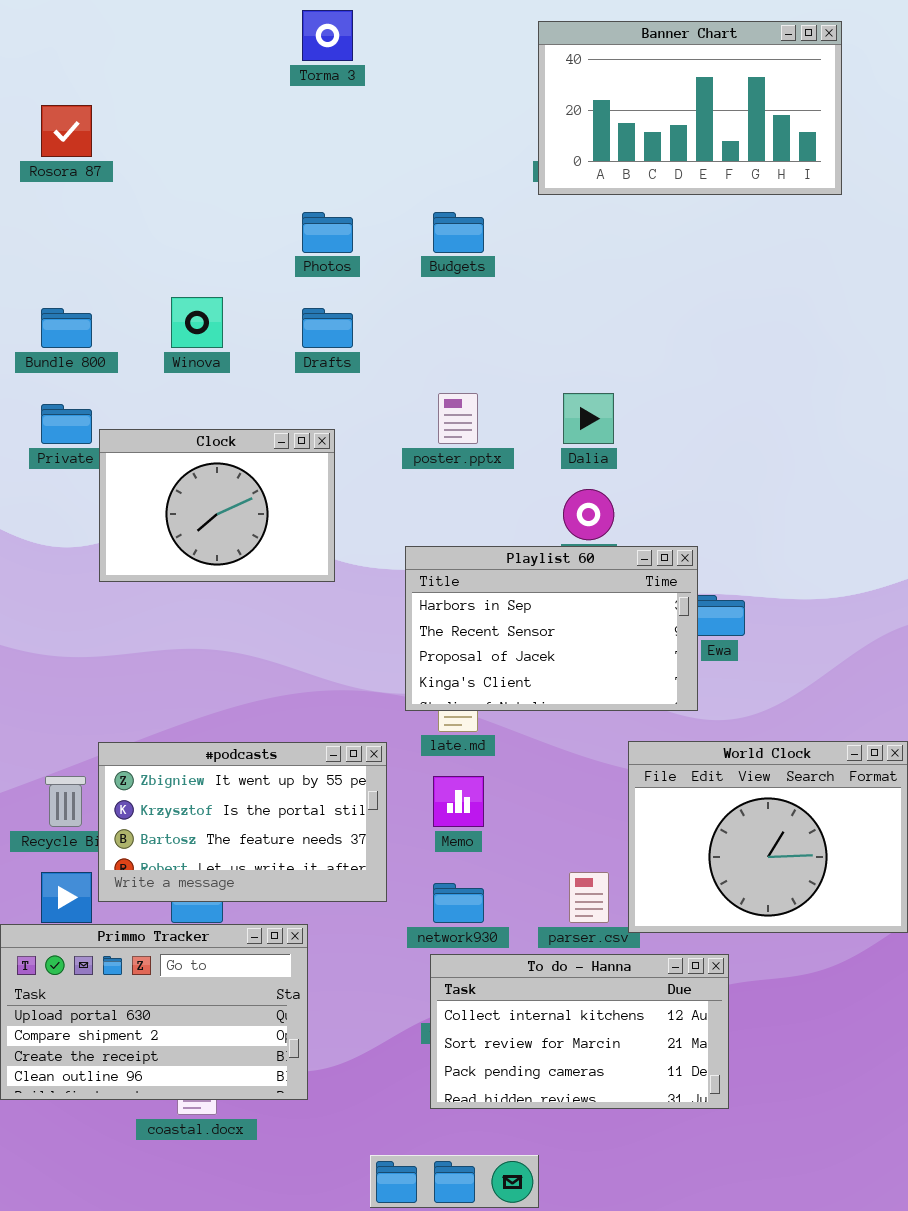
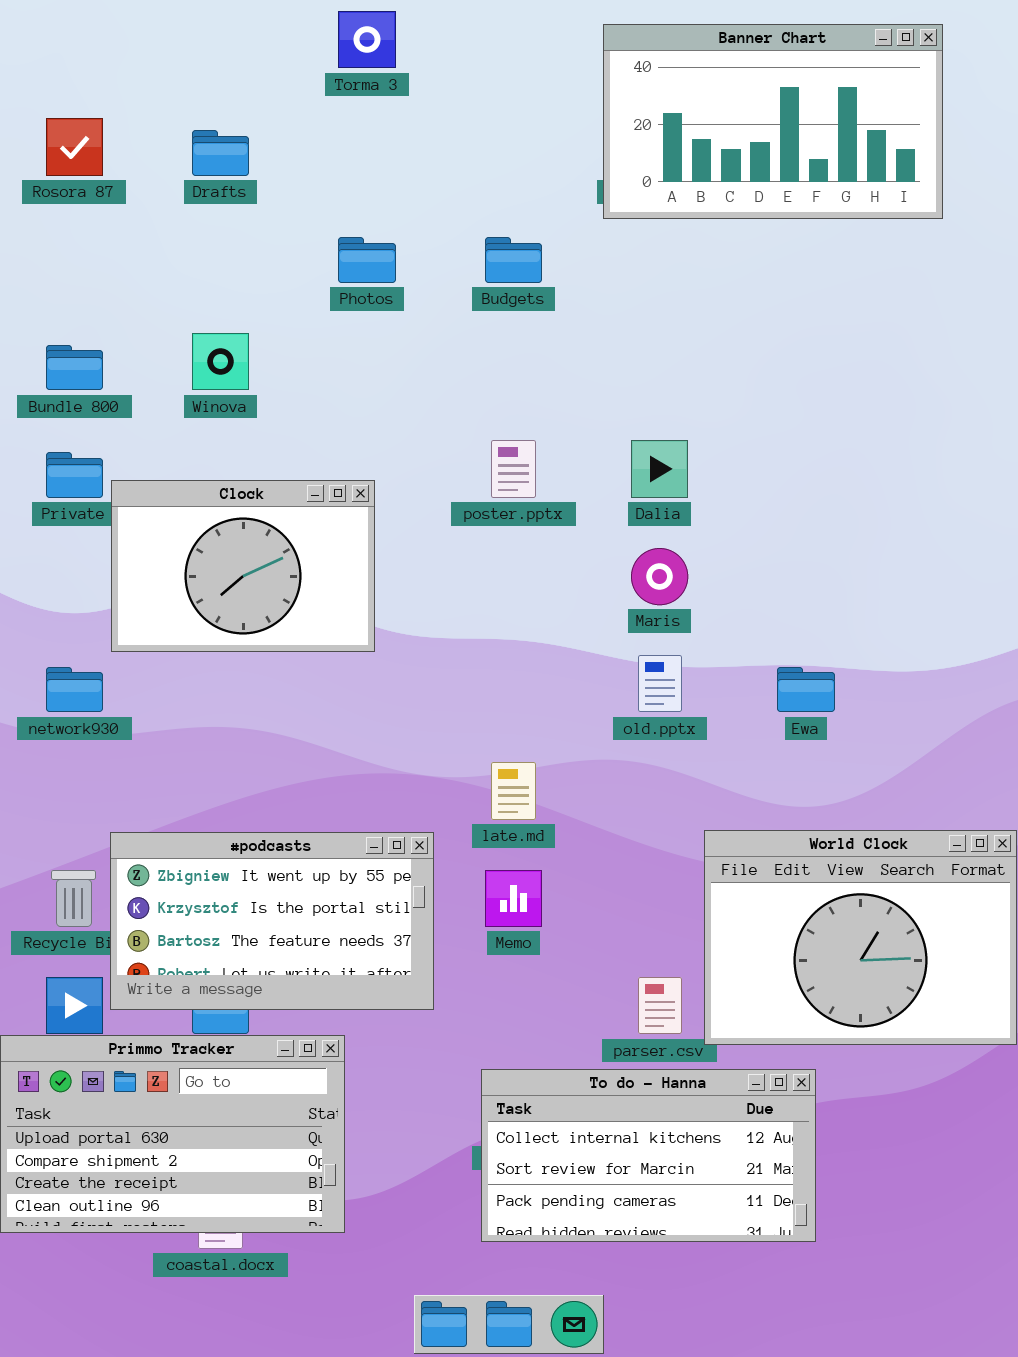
Drafts: [302,308,353,348] -> [192,130,249,176], moved
Playlist 60: [405,546,698,711] -> none, closed
network930: [433,883,484,923] -> [46,667,103,712], moved

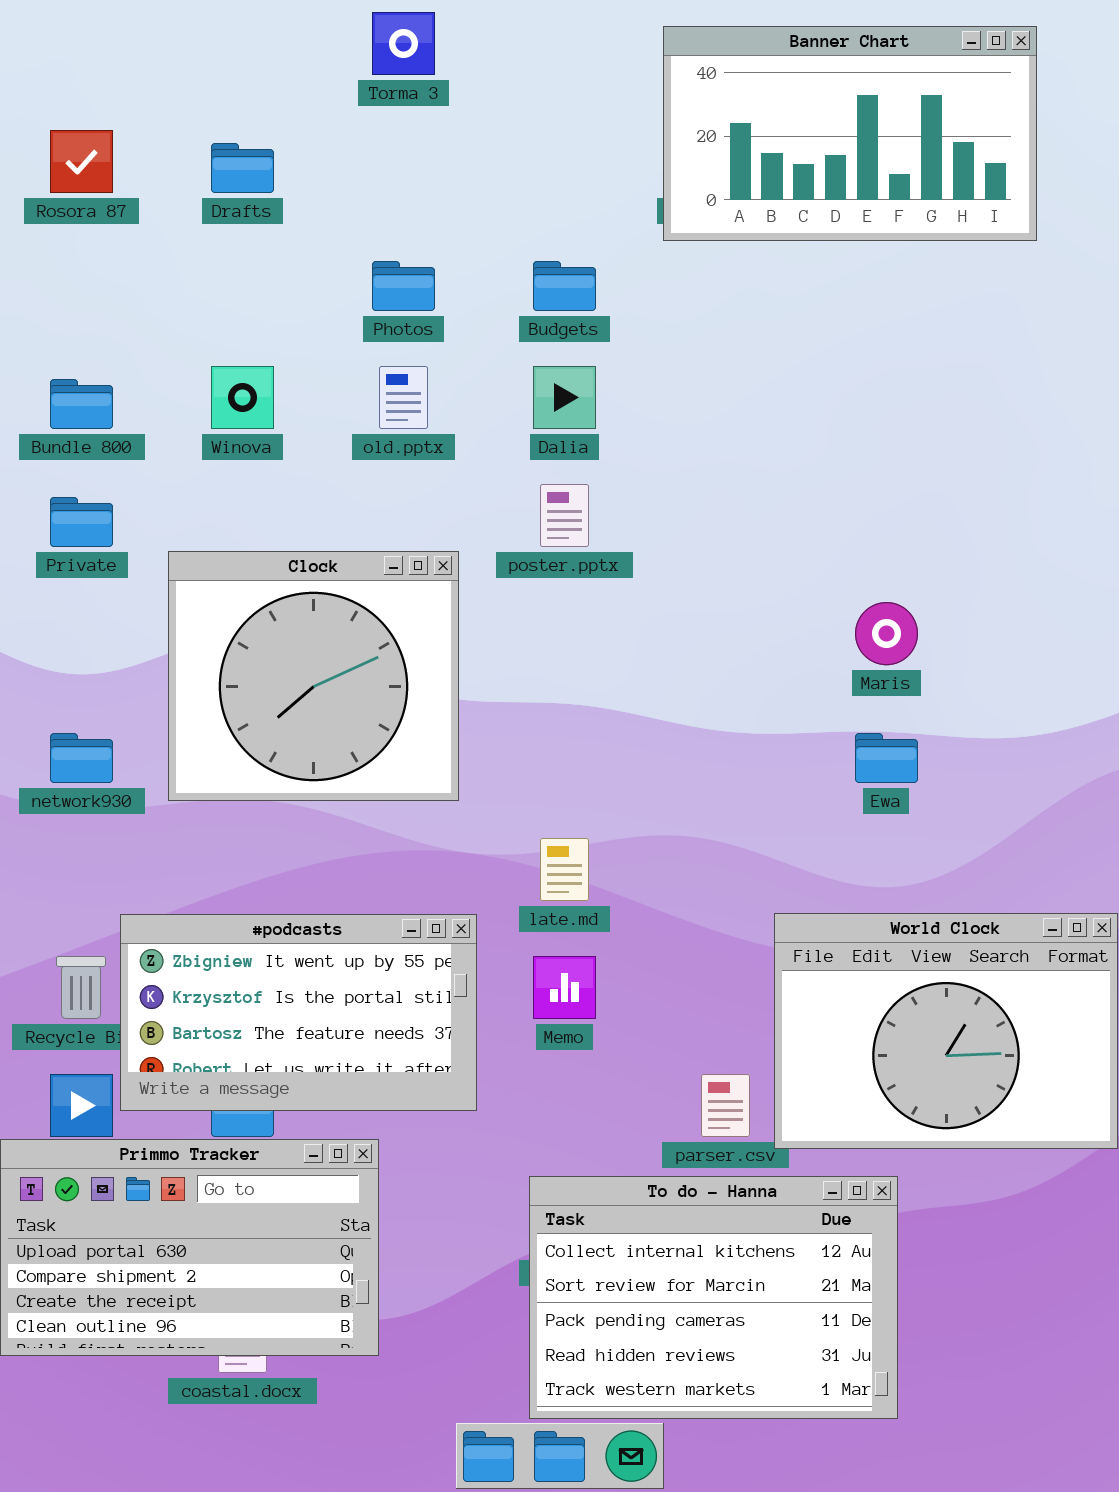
Dalia: [631,440,688,498] -> [533,366,596,429], moved
Clock: [111,480,375,652] -> [168,551,459,801], moved, resized
Maris: [631,548,688,605] -> [855,602,918,665], moved
old.pptx: [638,655,682,712] -> [379,366,428,429], moved
To do - Hanna: [481,1069,816,1242] -> [529,1176,898,1419], resized

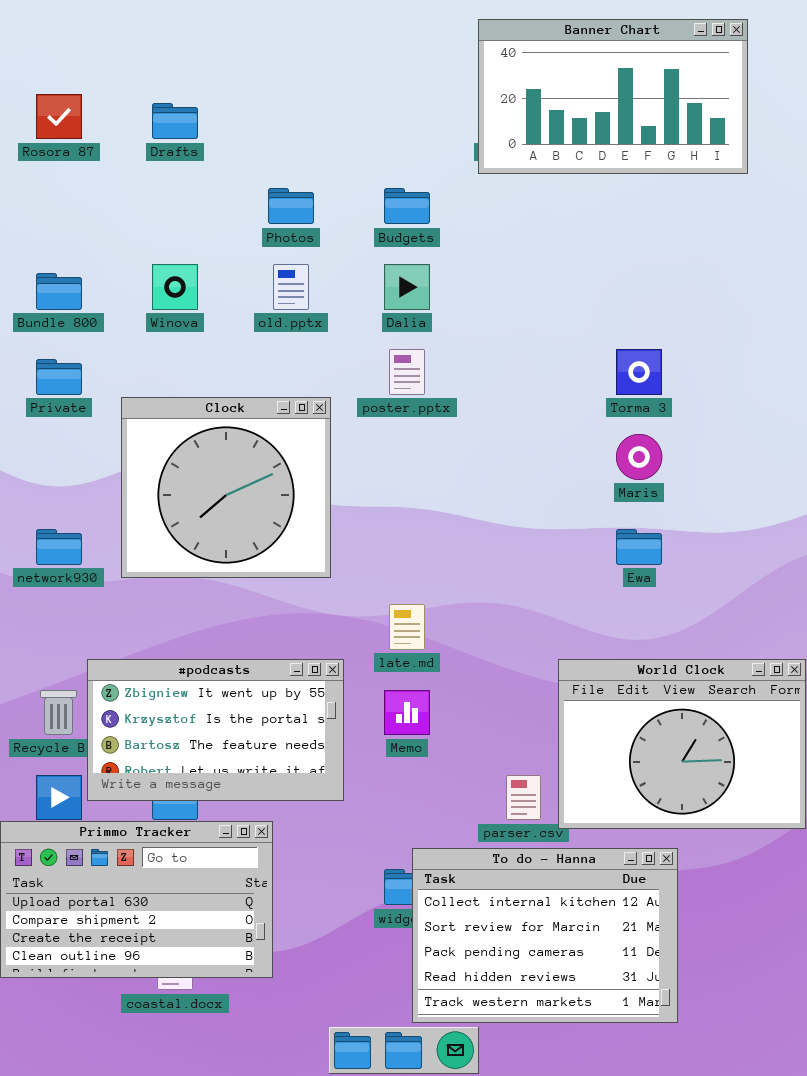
Torma 3: [372,12,435,75] -> [616,349,662,395], moved
To do - Hanna: [529,1176,898,1419] -> [412,848,678,1023], moved

